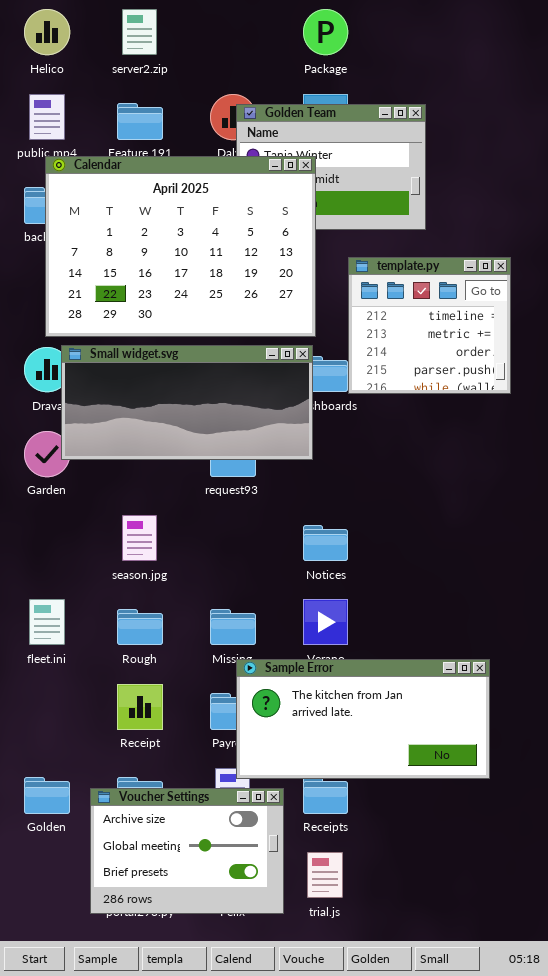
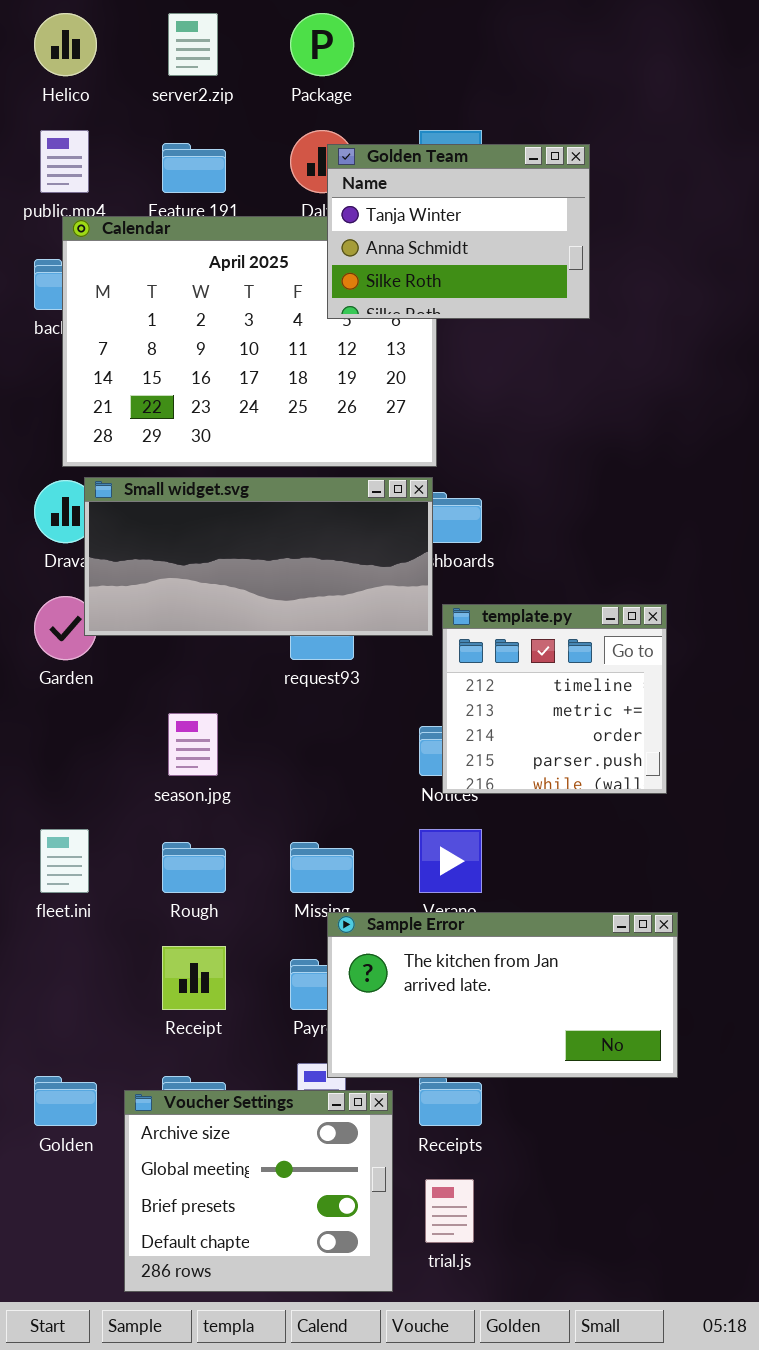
Package: [303,9,348,55] -> [290,13,354,76], moved
Golden Team: [236,104,426,230] -> [327,144,590,319], raised
template.py: [348,257,511,394] -> [442,604,667,794], moved
Voucher Settings: [90,788,284,914] -> [124,1090,393,1292], resized

